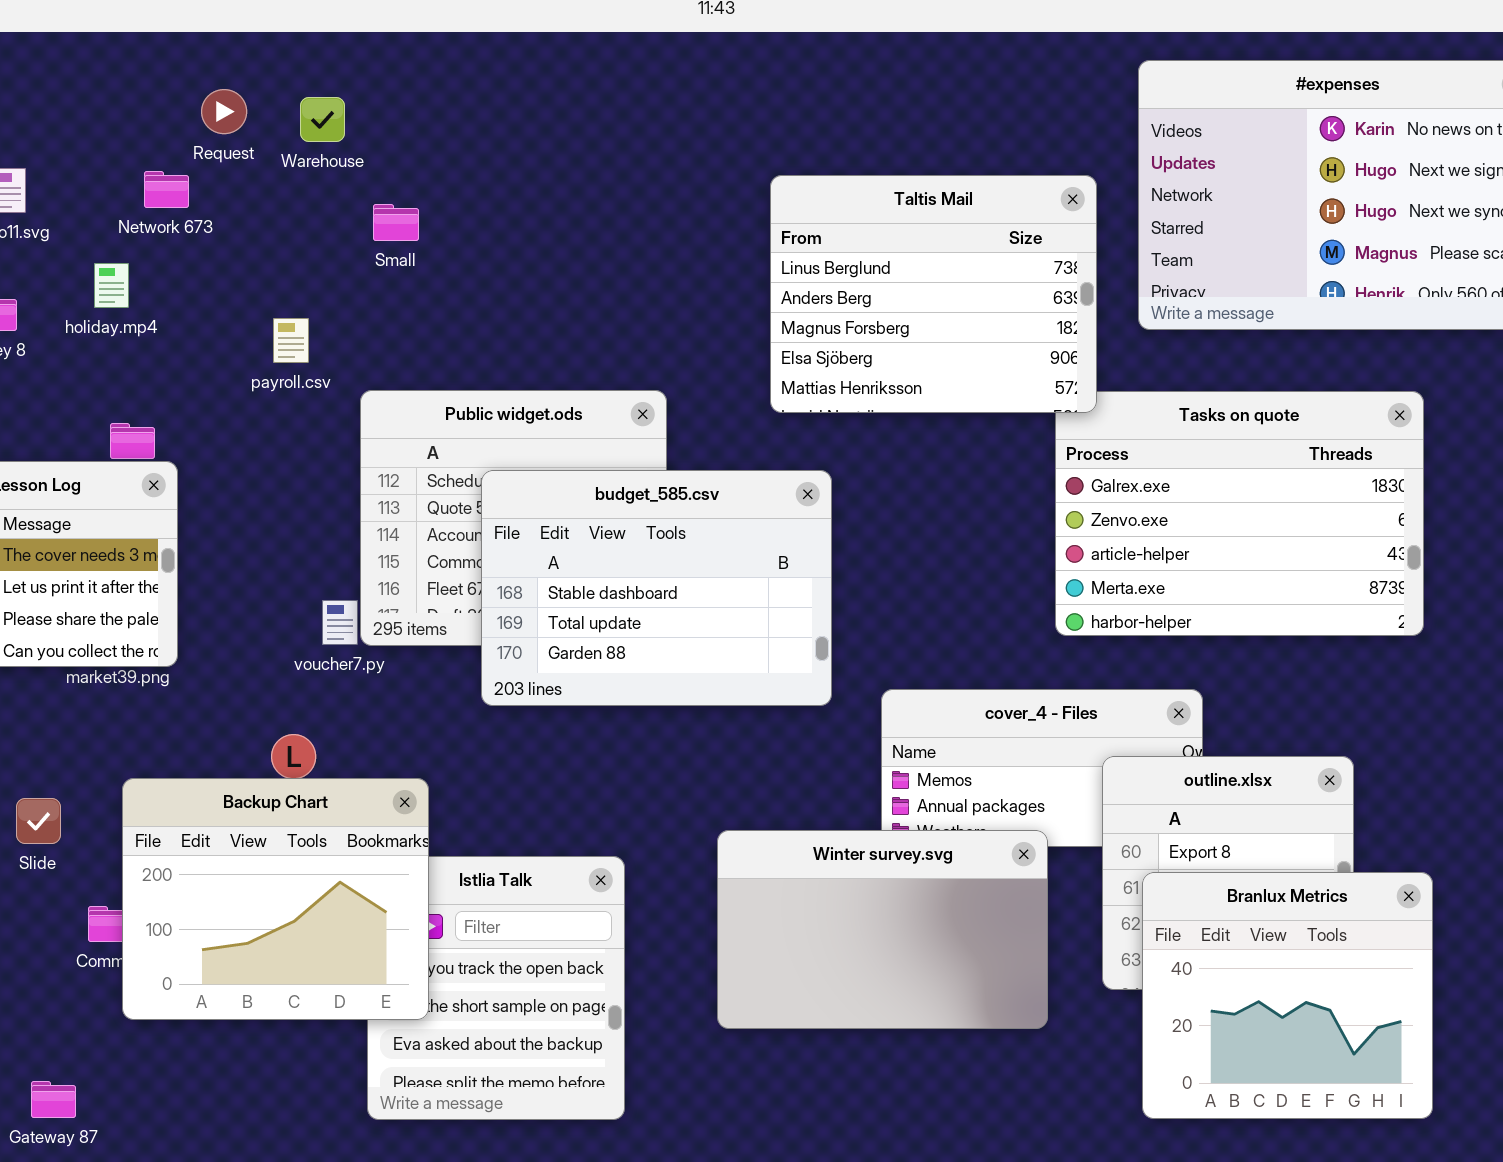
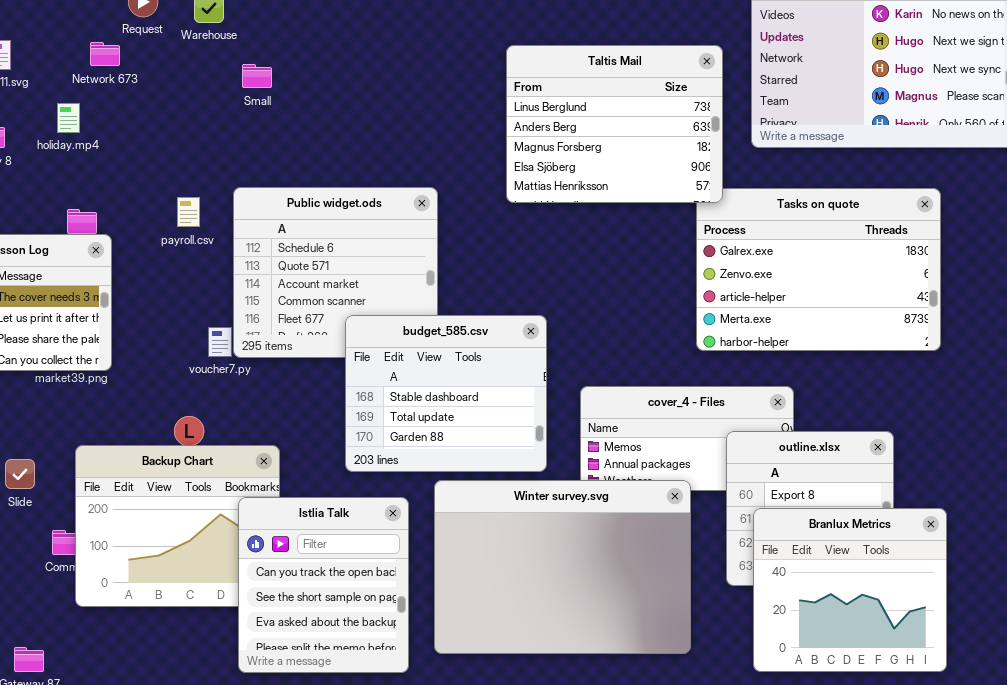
payroll.csv: [273,318,309,363] -> [177,197,200,227], moved
budget_585.csv: [481,470,832,706] -> [345,315,547,472], moved, resized
Winter survey.svg: [717,830,1048,1029] -> [434,480,691,654], resized
Istlia Talk: [367,856,625,1120] -> [238,497,409,673], raised

